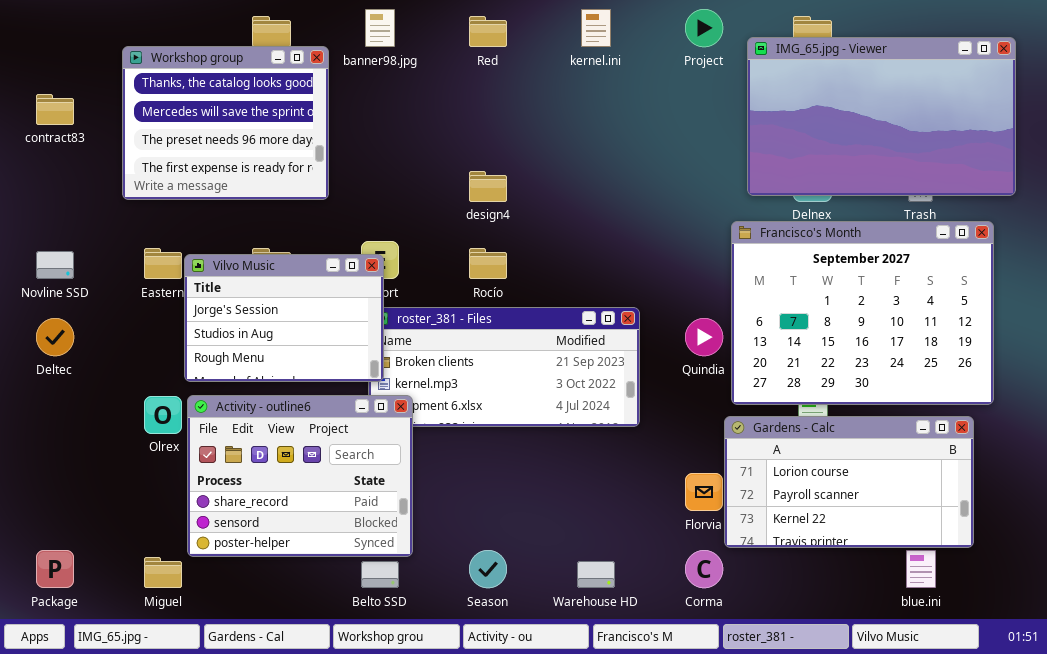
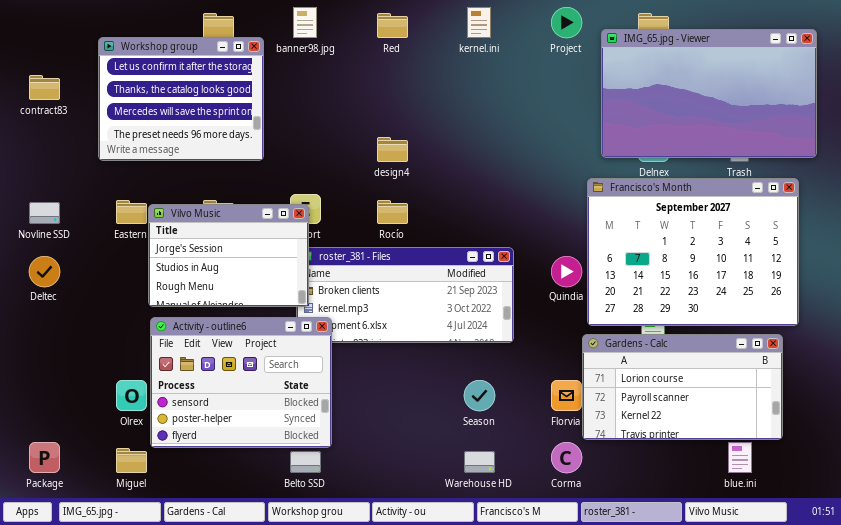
Workshop group: [122,46,329,200] -> [98,37,264,161], scrolled up 1 row
Activity - outline6: [187,395,413,557] -> [150,317,332,448], scrolled down 1 row
Olrex: [144,396,182,434] -> [116,380,147,411], moved
Season: [469,550,507,588] -> [464,380,495,411], moved

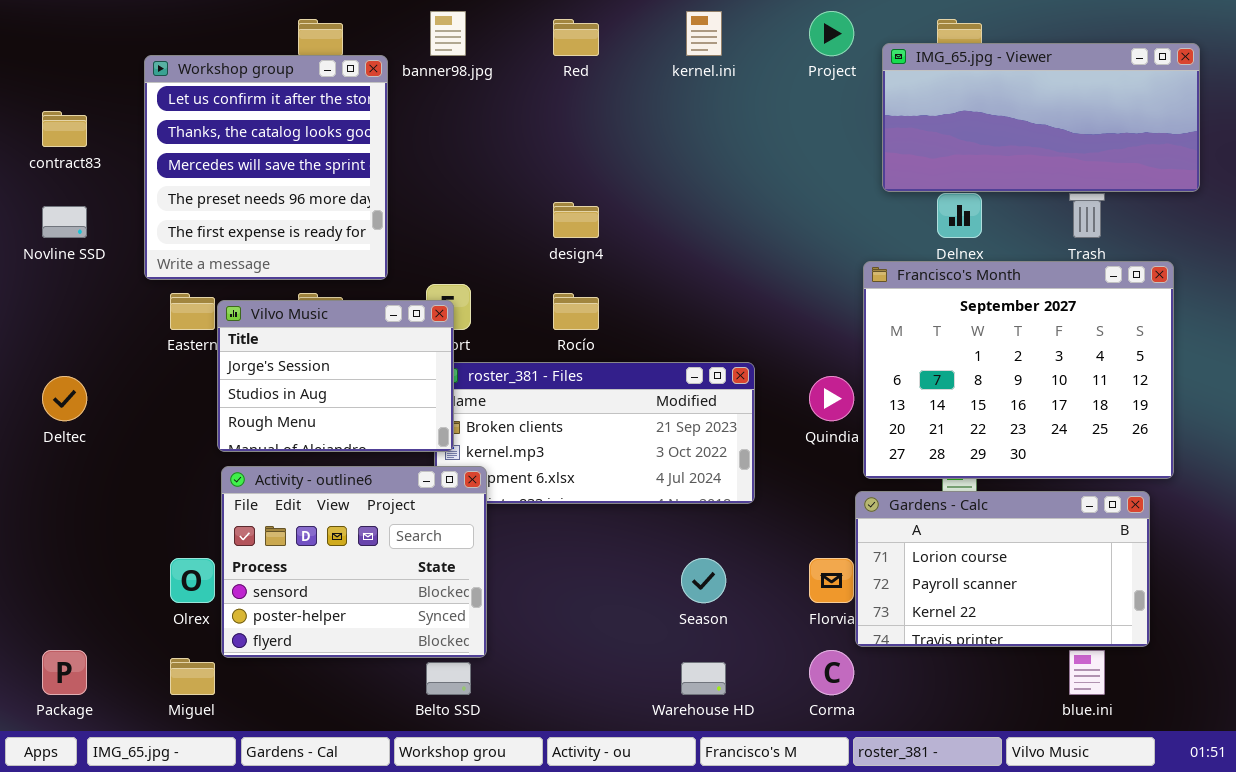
IMG_65.jpg - Viewer: [601,29,817,158] -> [882,43,1200,192], resized
Workshop group: [98,37,264,161] -> [144,55,388,280], resized
Novline SSD: [29,202,60,224] -> [42,206,87,238], moved

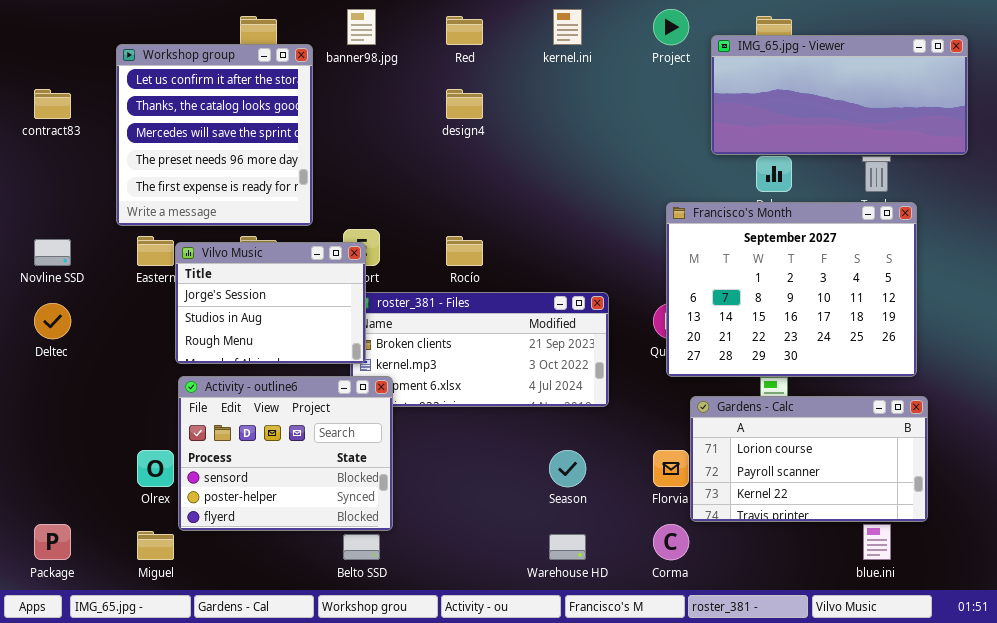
design4: [553,202,599,238] -> [446,89,483,119], moved
Novline SSD: [42,206,87,238] -> [34,239,71,266], moved
Francisco's Month: [863,261,1174,479] -> [666,202,917,377], moved

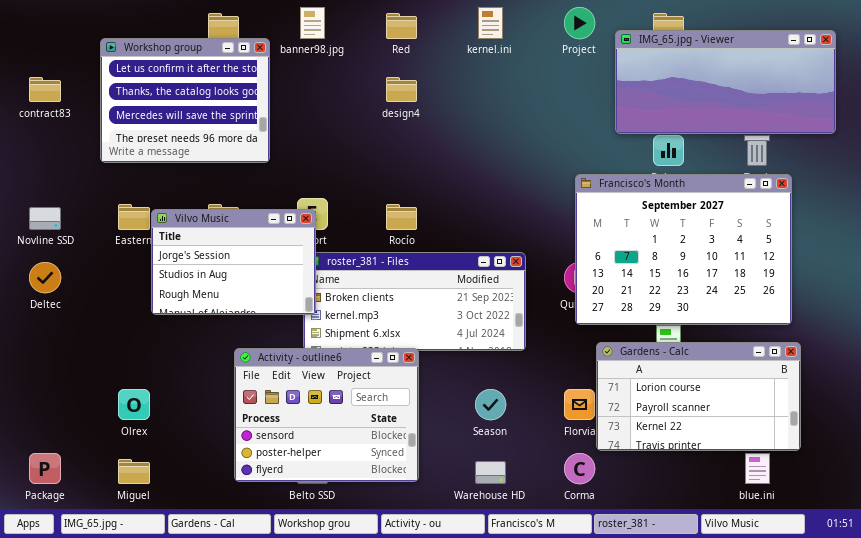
Workshop group: [116,44,313,226] -> [100,38,270,163], resized
Activity - outline6: [178,376,393,531] -> [234,348,419,482], moved

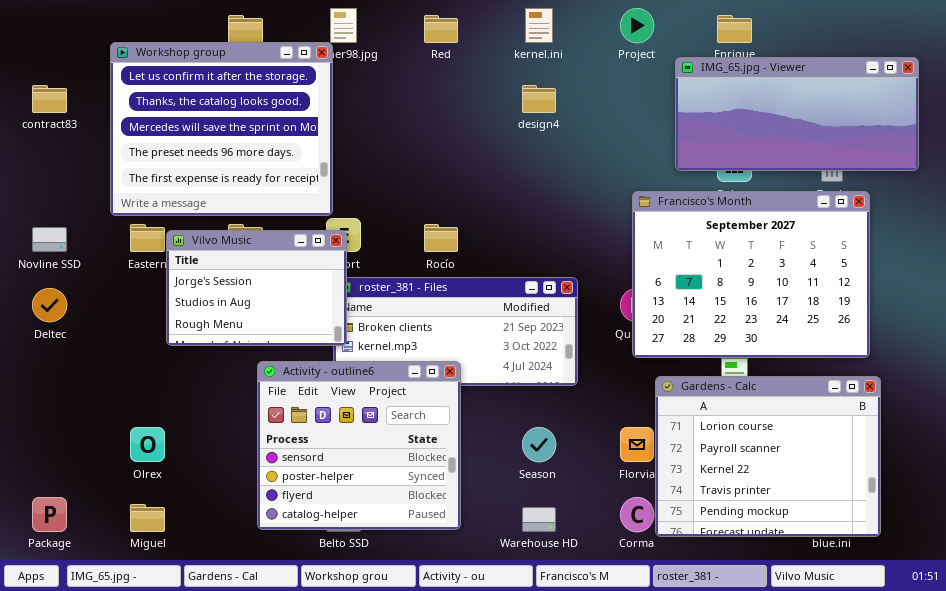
IMG_65.jpg - Viewer: [615,30,836,134] -> [675,57,919,171], moved
Workshop group: [100,38,270,163] -> [110,42,333,216], resized
design4: [386,77,417,102] -> [522,85,556,113], moved
Gardens - Calc: [596,342,801,451] -> [655,376,881,537], resized
Activity - outline6: [234,348,419,482] -> [257,361,461,530], resized

